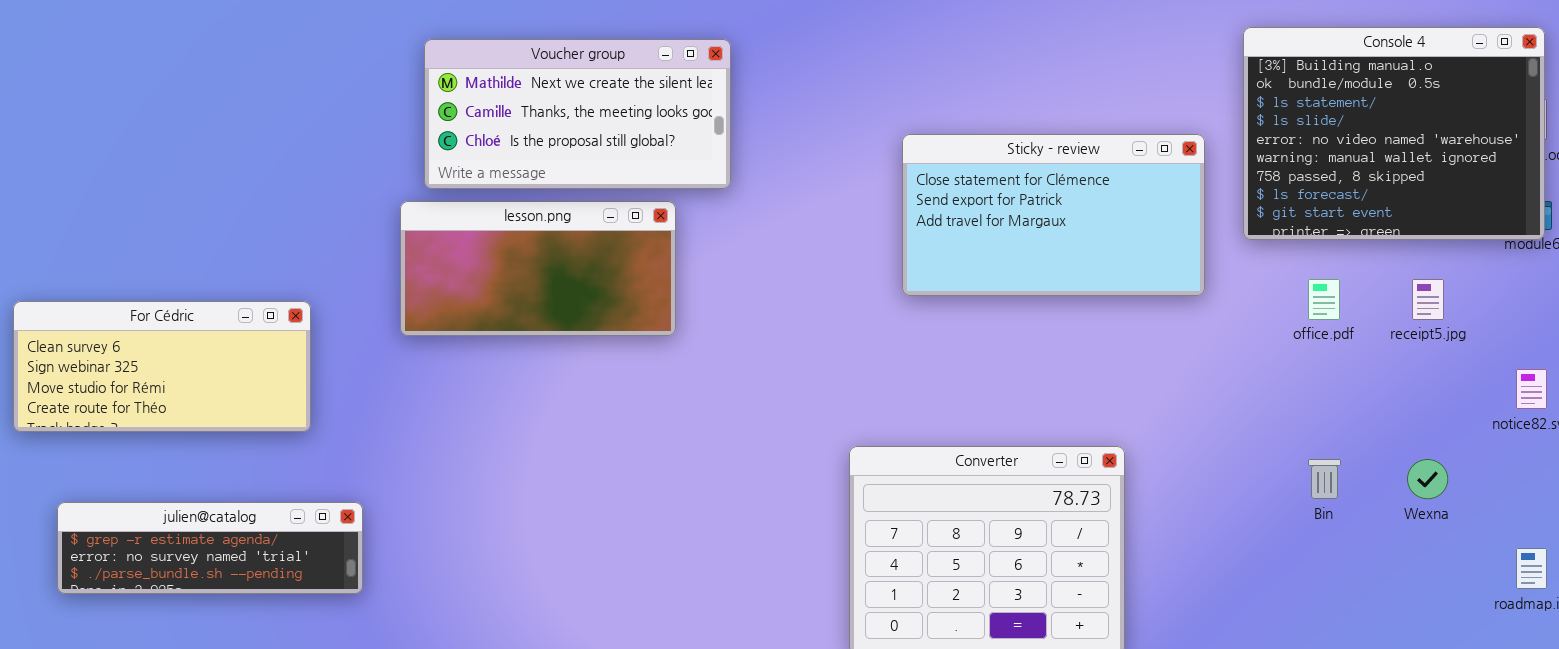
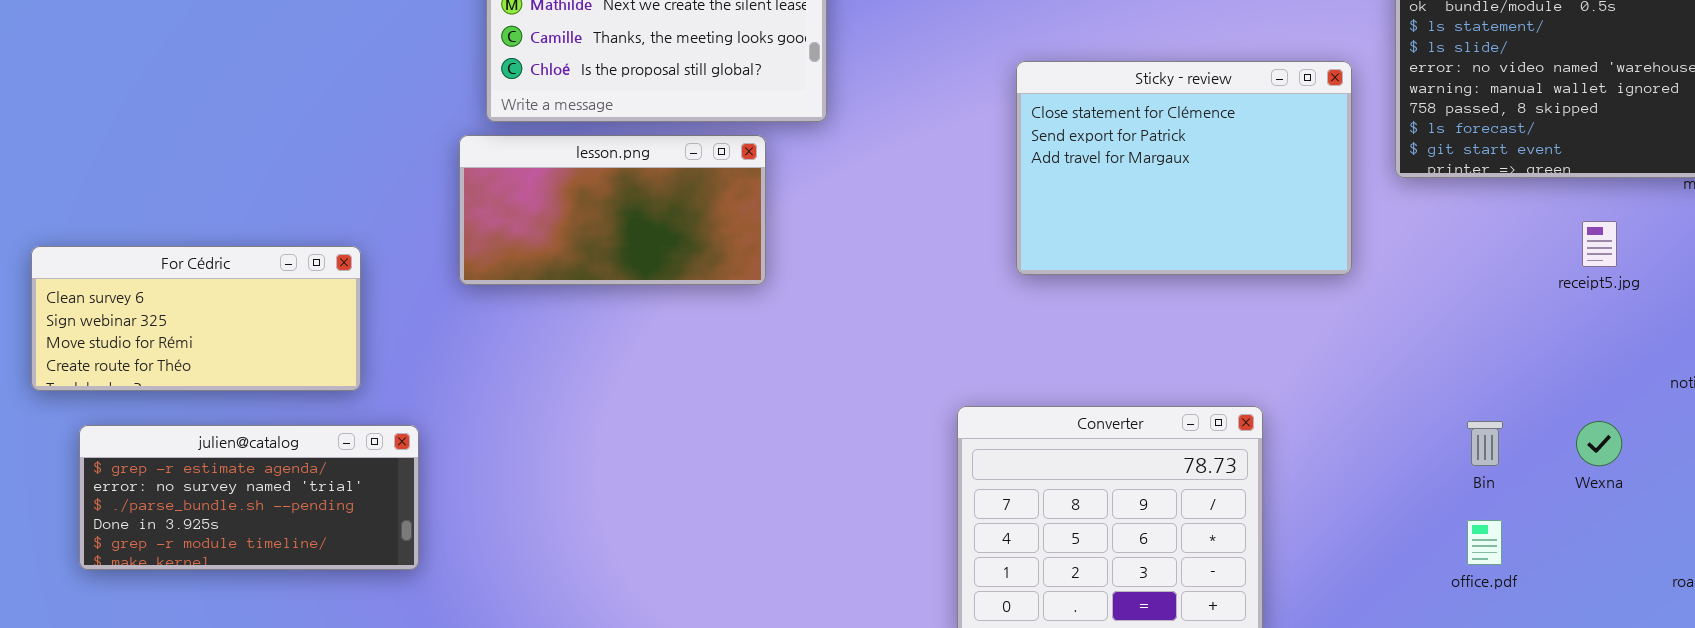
Sticky - review: [902,134,1205,296] -> [1016,61,1352,275], resized
office.pdf: [1308,279,1340,320] -> [1467,520,1502,565], moved
julien@catalog: [57,502,363,594] -> [79,425,419,570], resized

